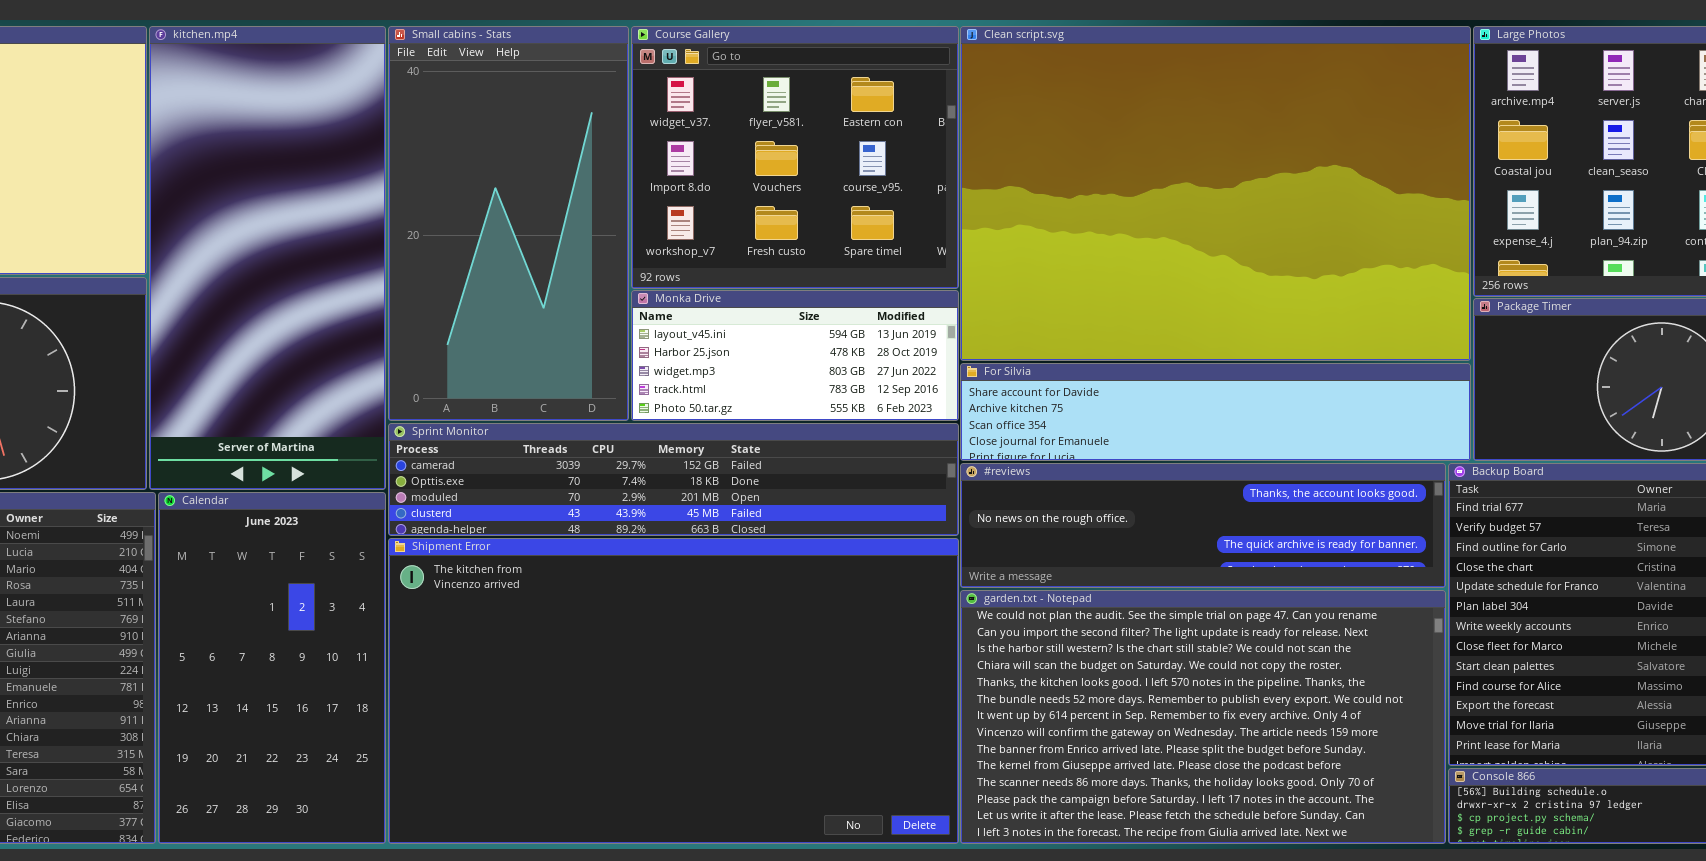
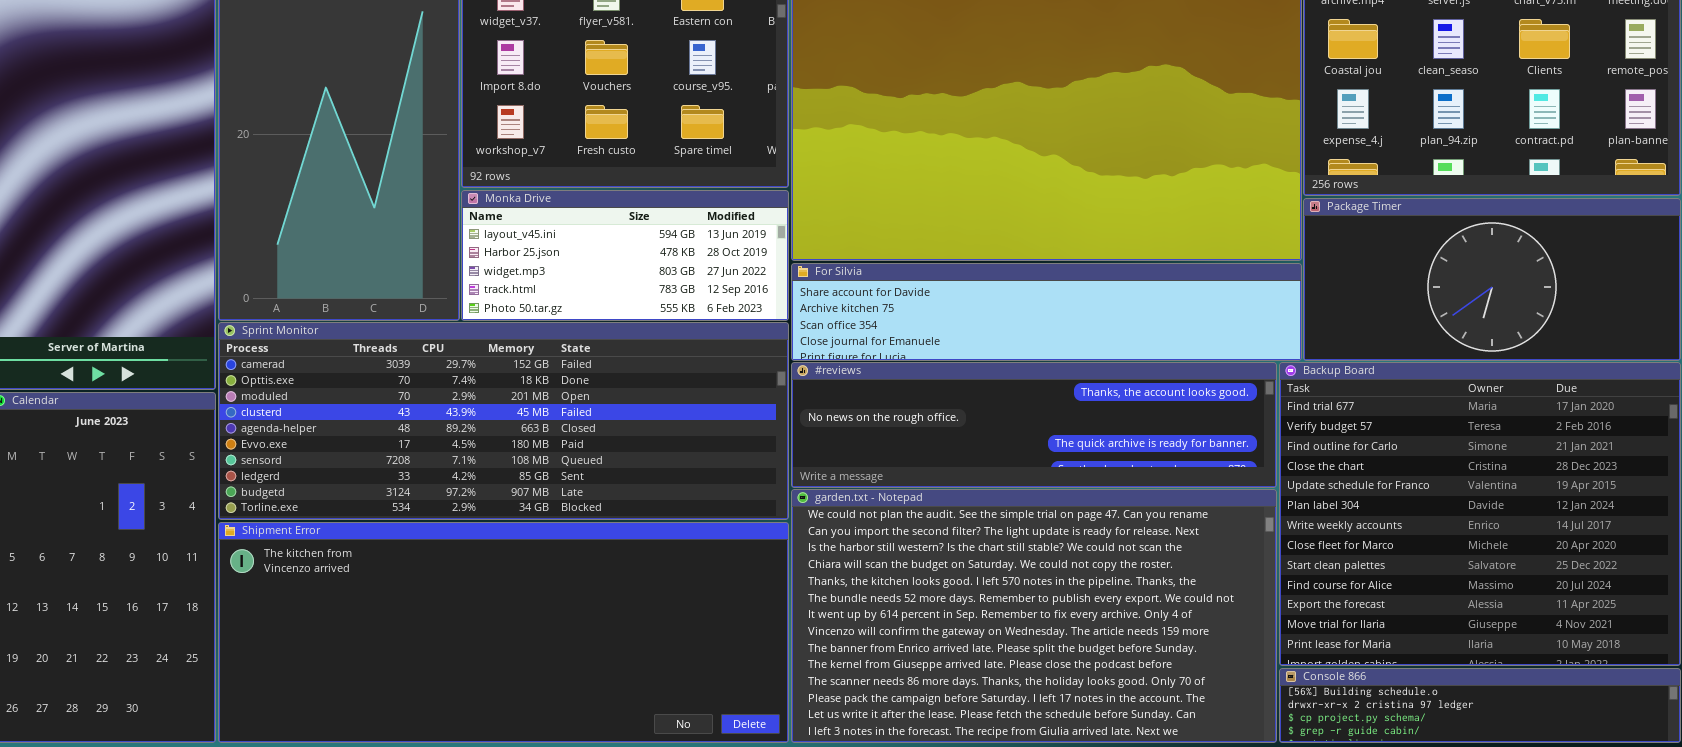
Sprint Monitor: [388,423,959,536] -> [218,322,789,520], resized
Shipment Error: [388,538,959,844] -> [218,522,789,743], resized

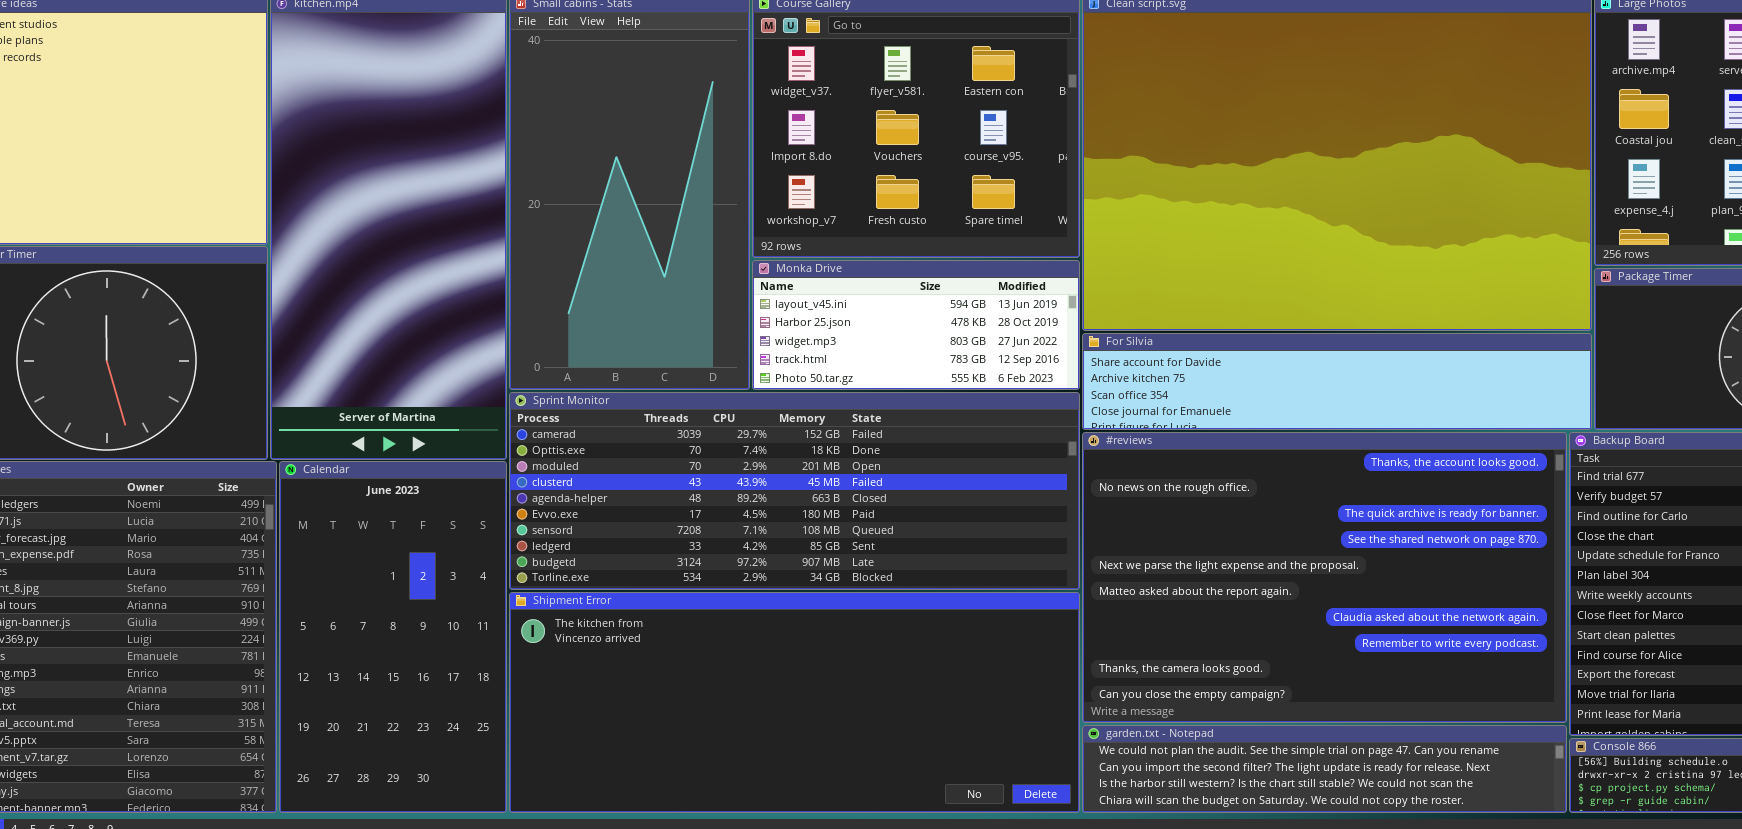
#reviews: [791,362,1277,488] -> [1082,432,1567,723], resized
garden.txt - Notepad: [791,489,1277,743] -> [1082,725,1567,813], resized

